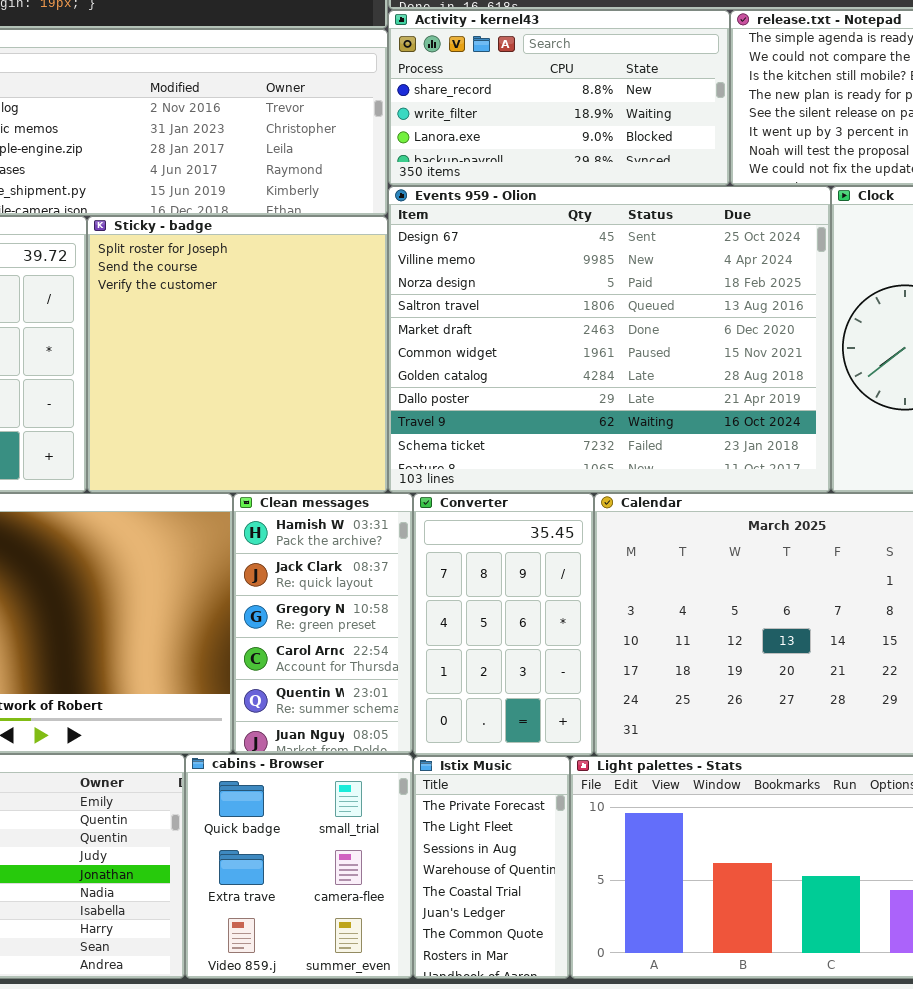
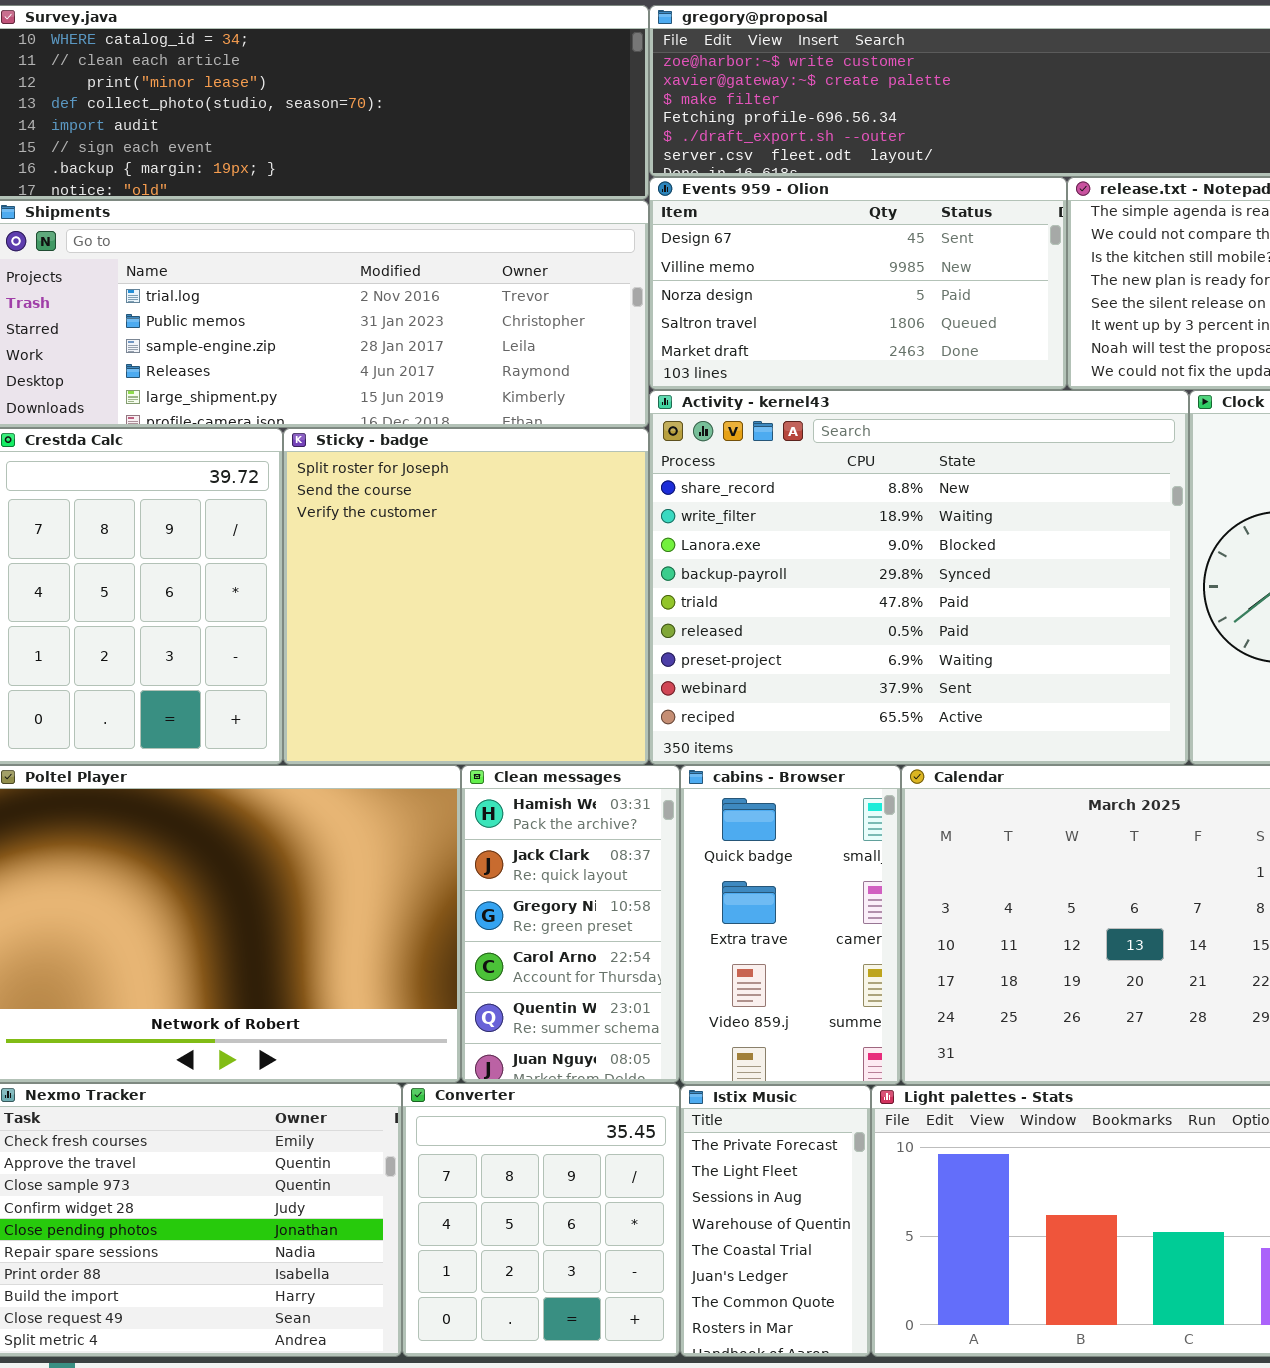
Activity - kernel43: [388,10,730,186] -> [649,390,1189,765], moved, resized
Events 959 - Olion: [388,186,831,493] -> [649,177,1067,390], moved, resized
Converter: [413,493,594,756] -> [402,1083,680,1357], moved, resized
cabins - Browser: [185,754,413,979] -> [680,765,901,1085], moved, resized

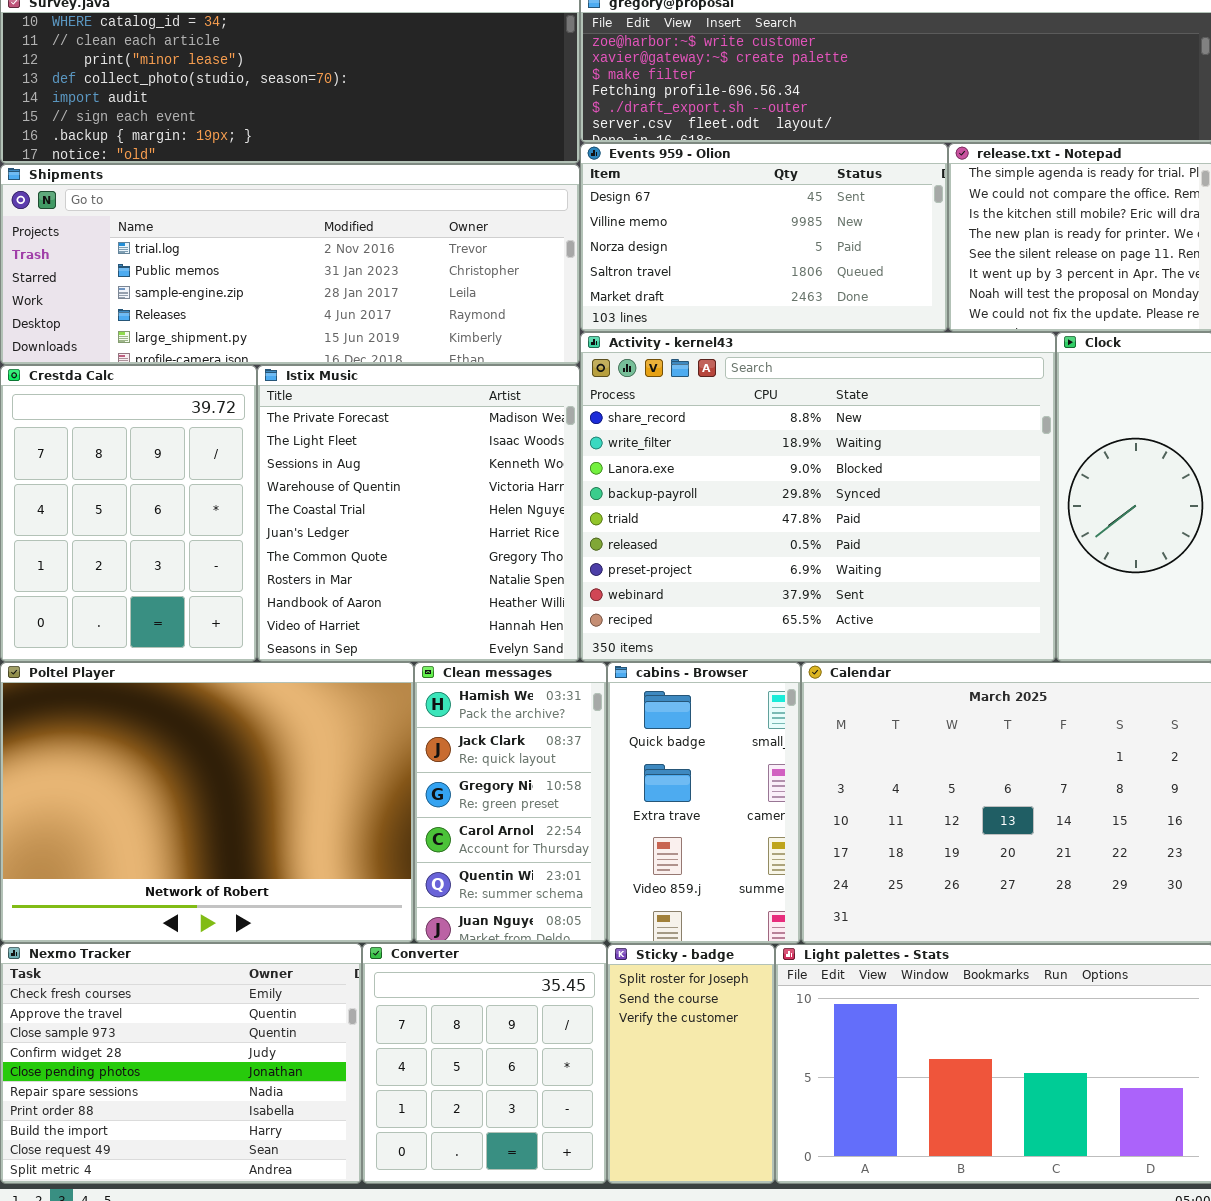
Sticky - badge: [283,428,649,765] -> [607,944,775,1184], moved, resized
Istix Music: [680,1085,871,1357] -> [257,365,580,662], moved, resized

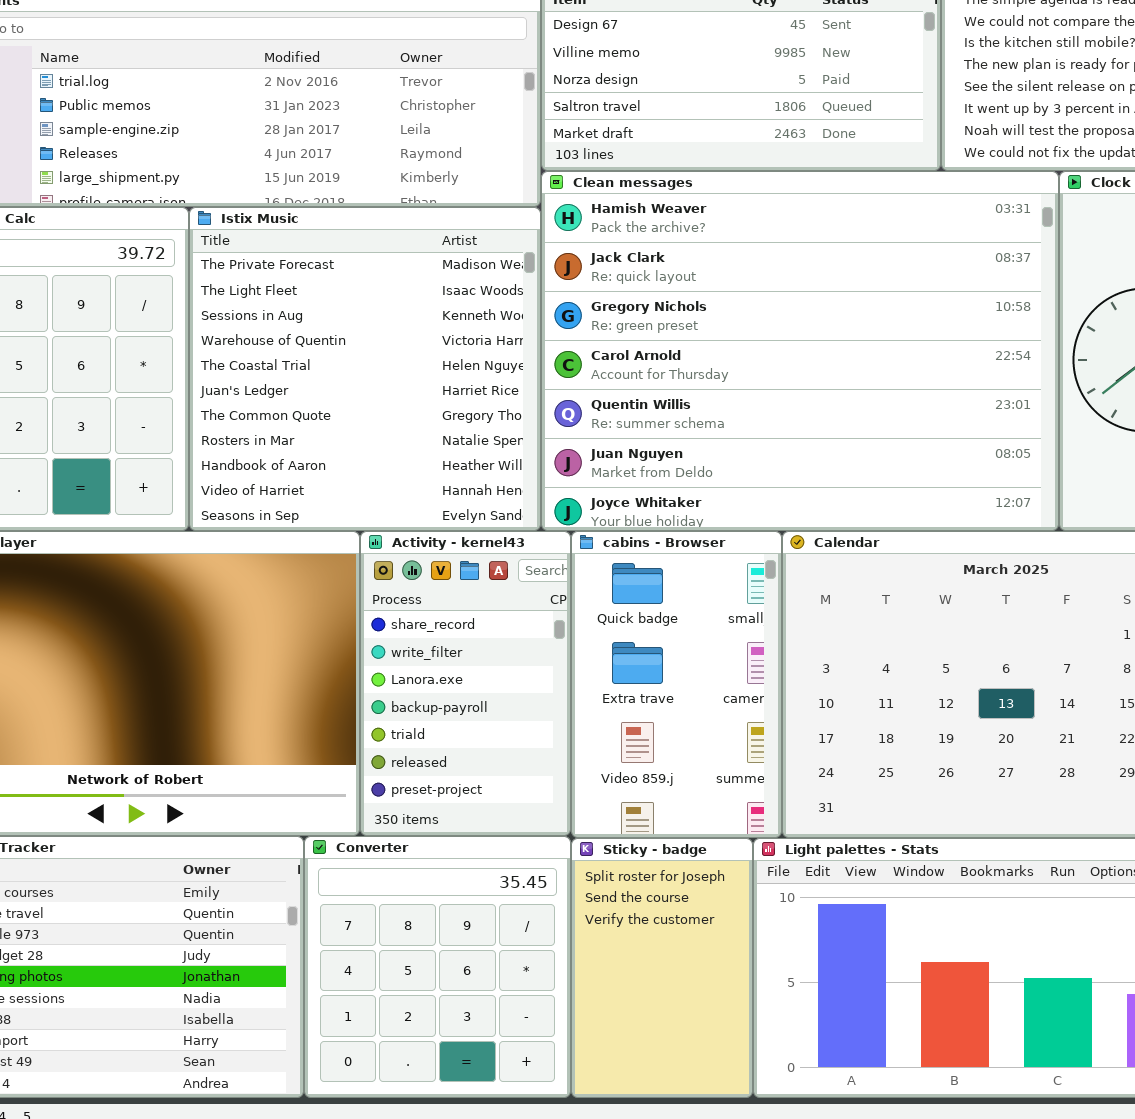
Activity - kernel43: [580,332,1056,662] -> [360,531,571,836], moved, resized
Clean messages: [414,662,607,943] -> [541,171,1059,531], moved, resized

